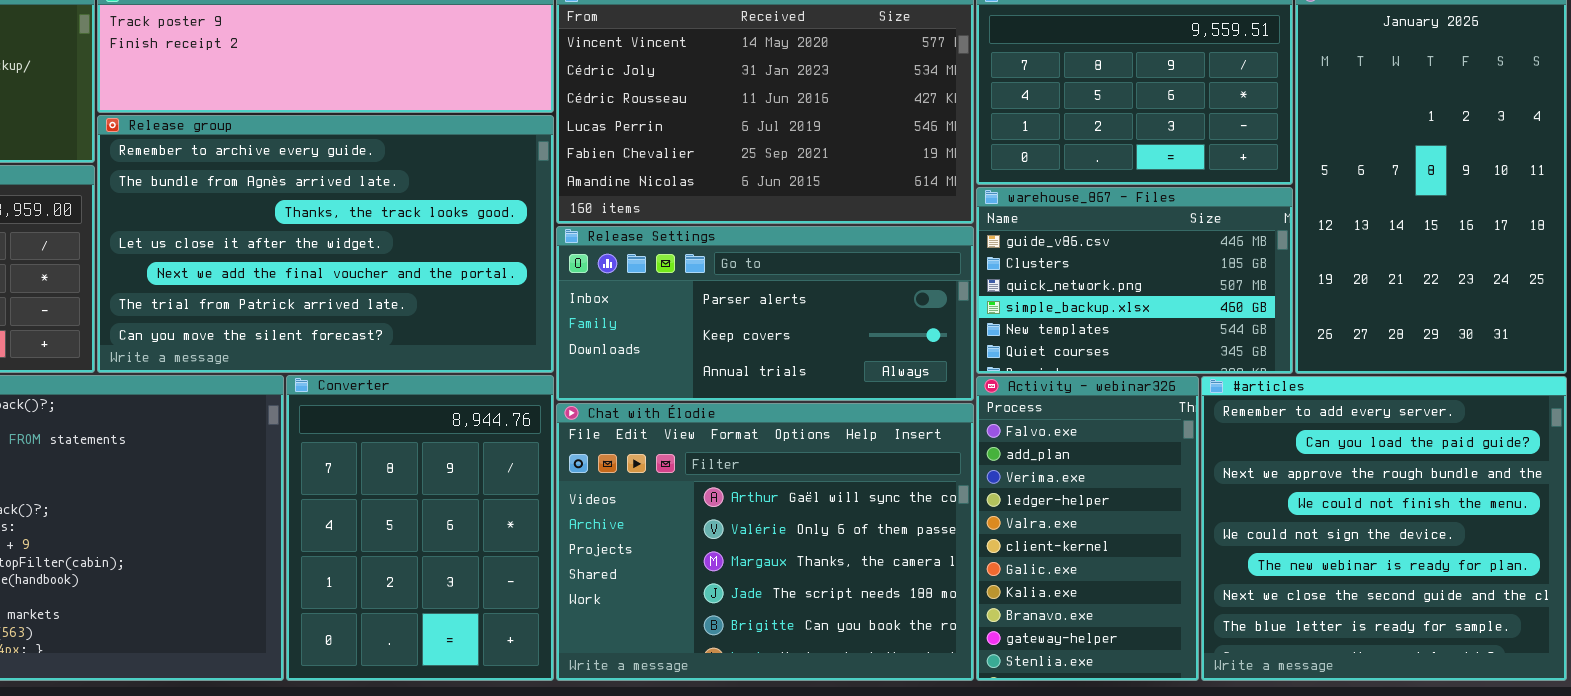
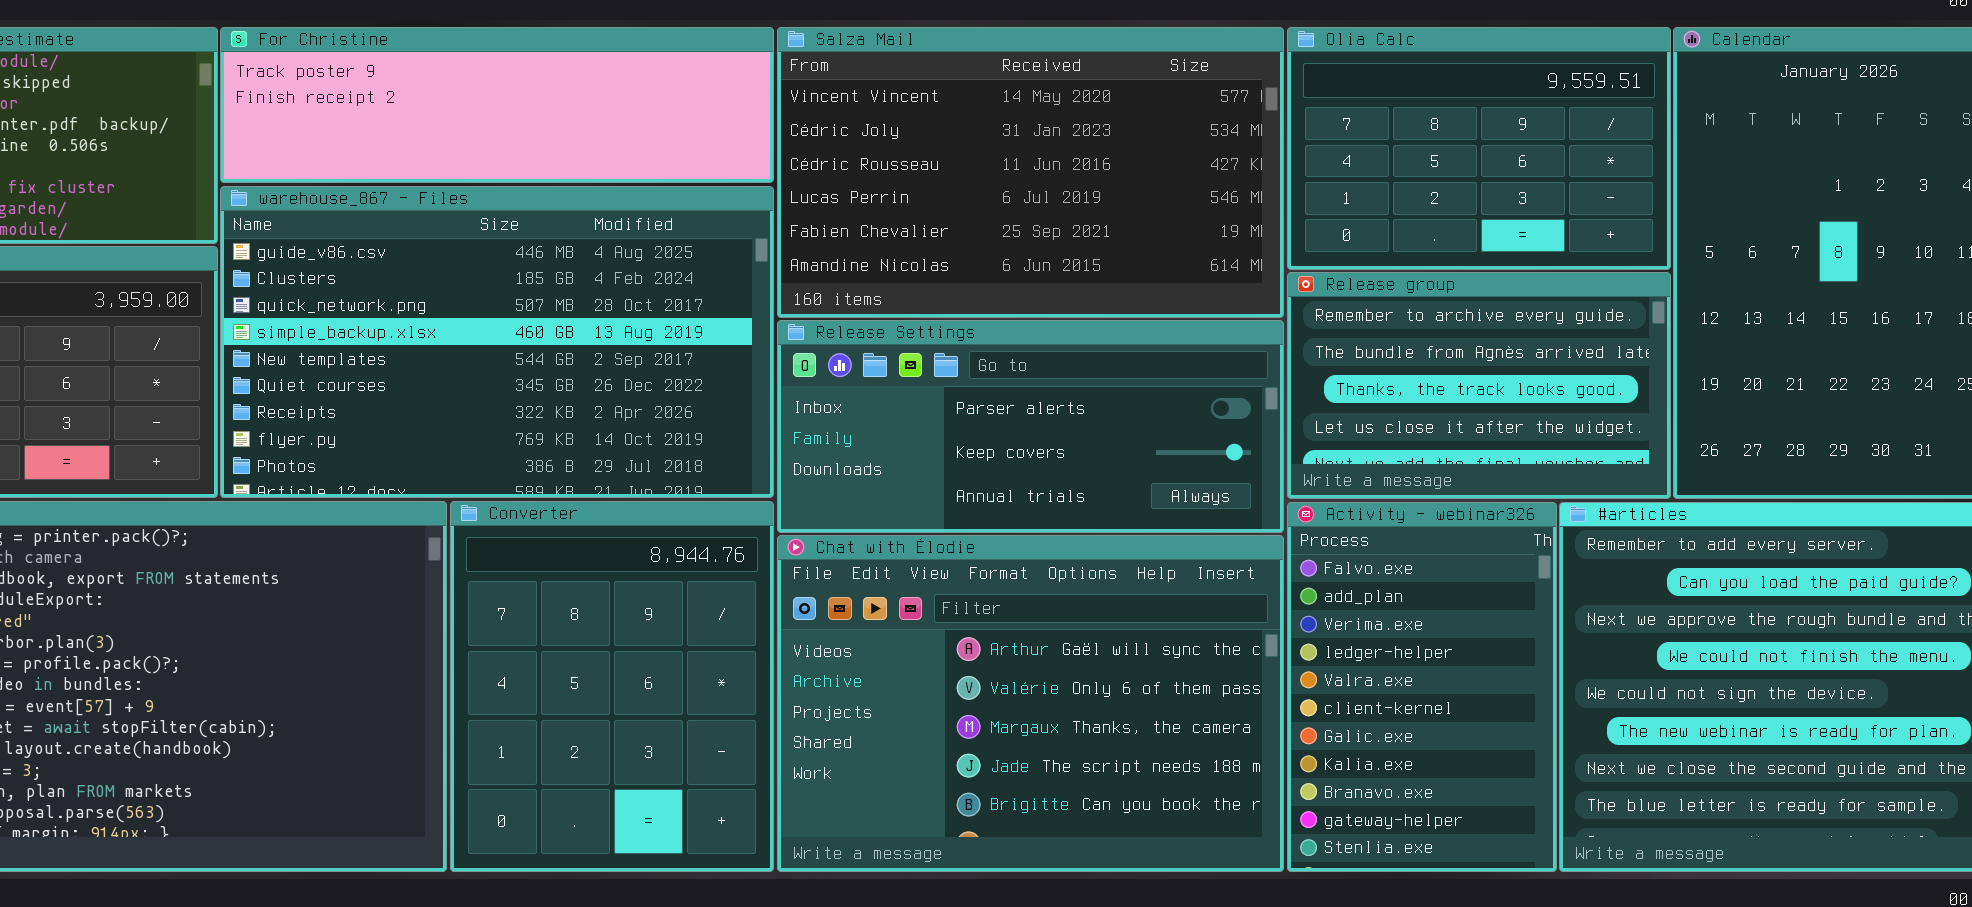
Release group: [97,115,554,373] -> [1287,272,1671,499], moved, resized
warehouse_867 - Files: [976,187,1293,374] -> [220,186,774,498], moved, resized

